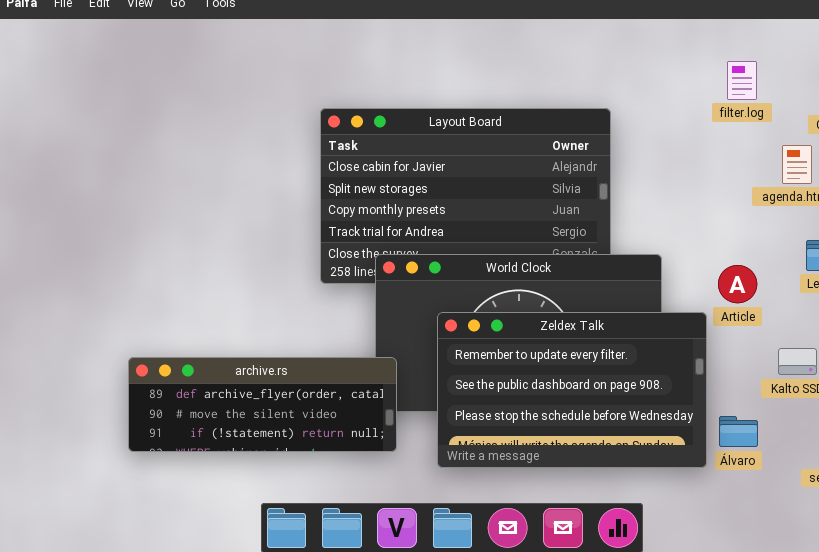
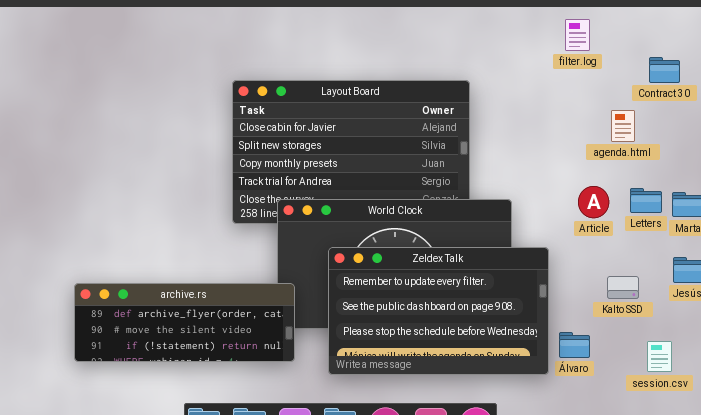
filter.log: [727,61,757,100] -> [565,19,590,51], moved
Article: [718,265,757,303] -> [578,186,609,218], moved

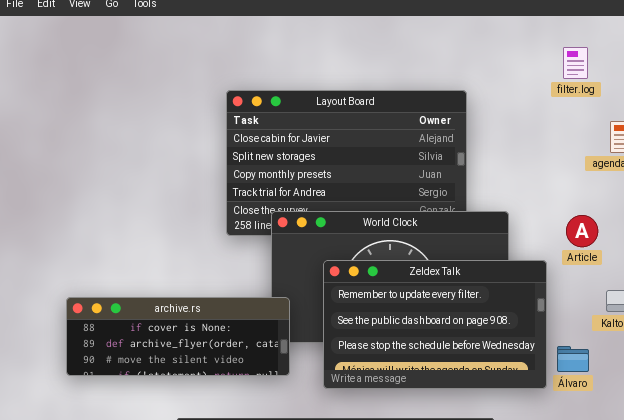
filter.log: [565,19,590,51] -> [563,47,588,79], moved
Article: [578,186,609,218] -> [566,215,598,247], moved
archive.rs: [74,283,295,362] -> [66,297,290,376], scrolled up 1 row

